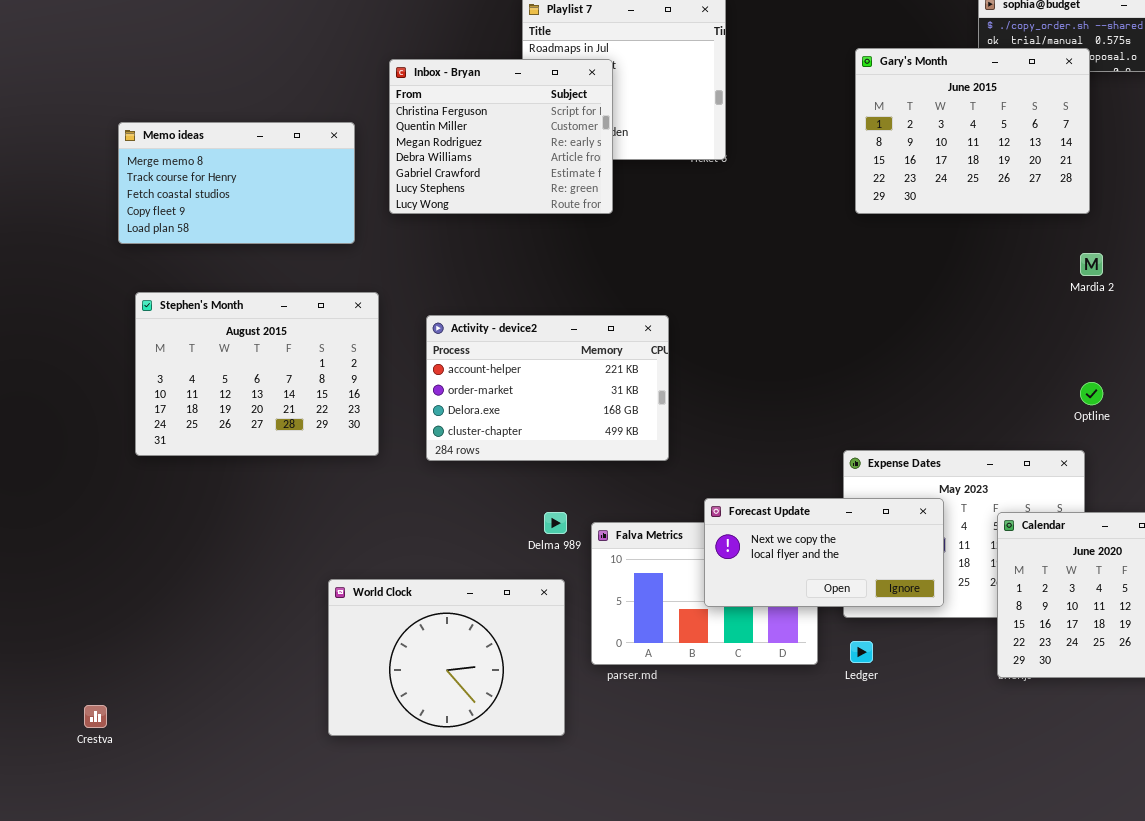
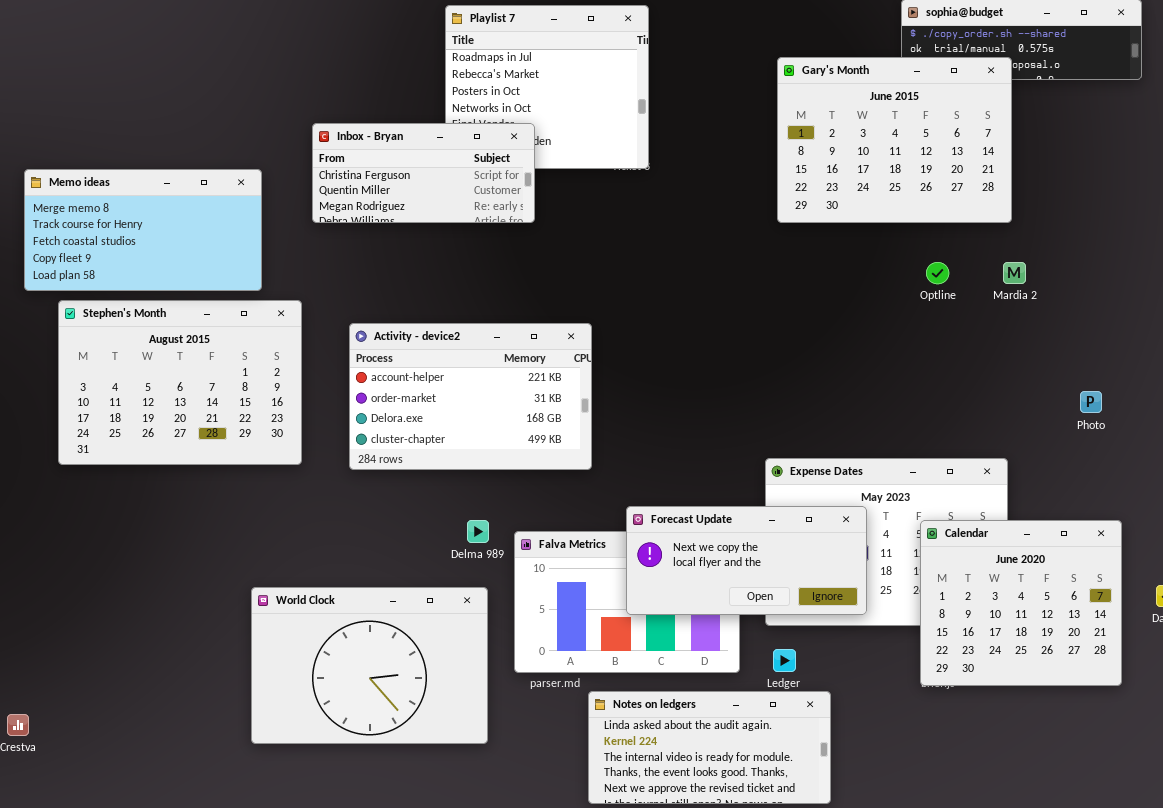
Inbox - Bryan: [389,59,613,214] -> [312,123,535,223], resized
Memo ideas: [118,122,355,244] -> [24,169,262,291], moved
Optline: [1080,382,1103,405] -> [926,262,949,284], moved
Notes on ledgers: none -> [588,691,831,804], opened

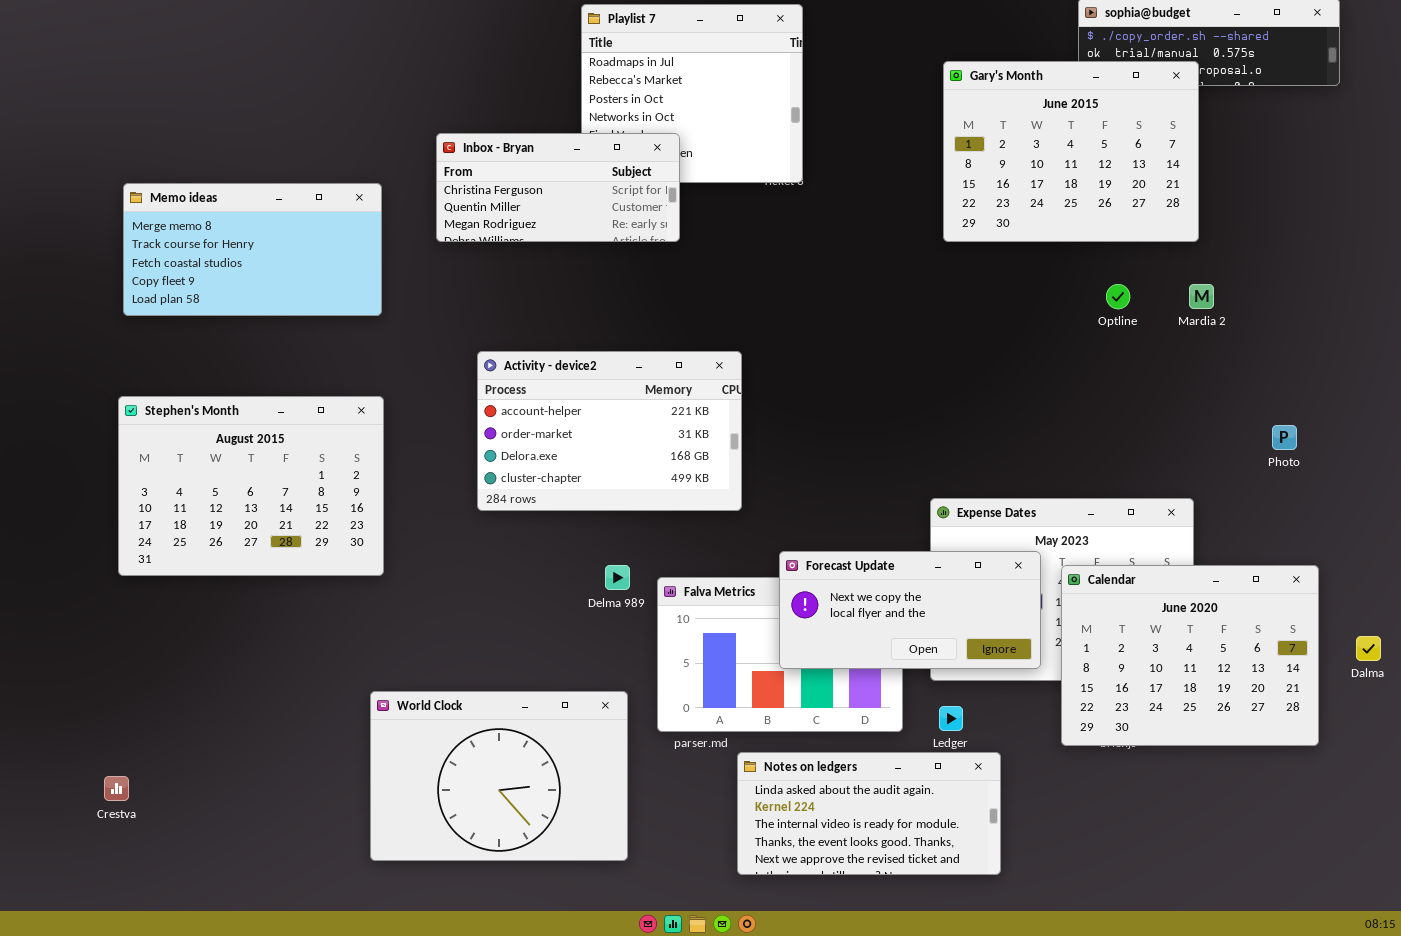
Stephen's Month: [58,300,302,465] -> [118,396,384,576], moved
Calendar: [920,520,1122,686] -> [1061,565,1319,746], resized
World Clock: [251,587,488,744] -> [370,691,628,861], moved

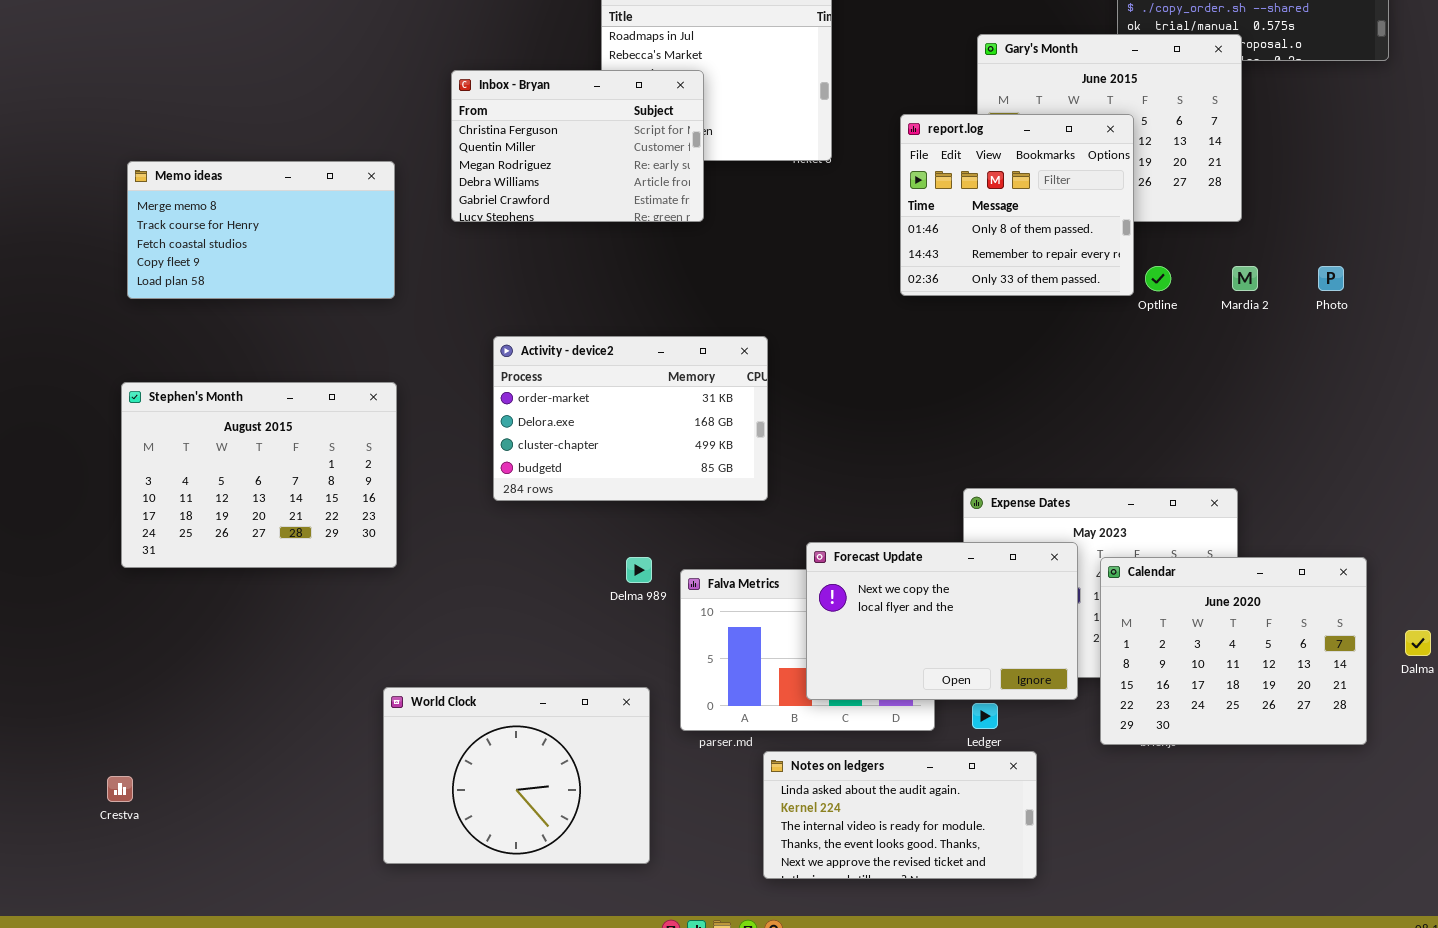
Inbox - Bryan: [436,133,680,242] -> [451,70,704,222], resized
report.log: none -> [900,114,1134,296], opened
Activity - device2: [477,351,742,511] -> [493,336,768,501], scrolled down 1 row
Photo: [1272,425,1297,450] -> [1318,266,1344,291], moved
Forecast Update: [779,551,1041,669] -> [806,542,1078,700], resized

